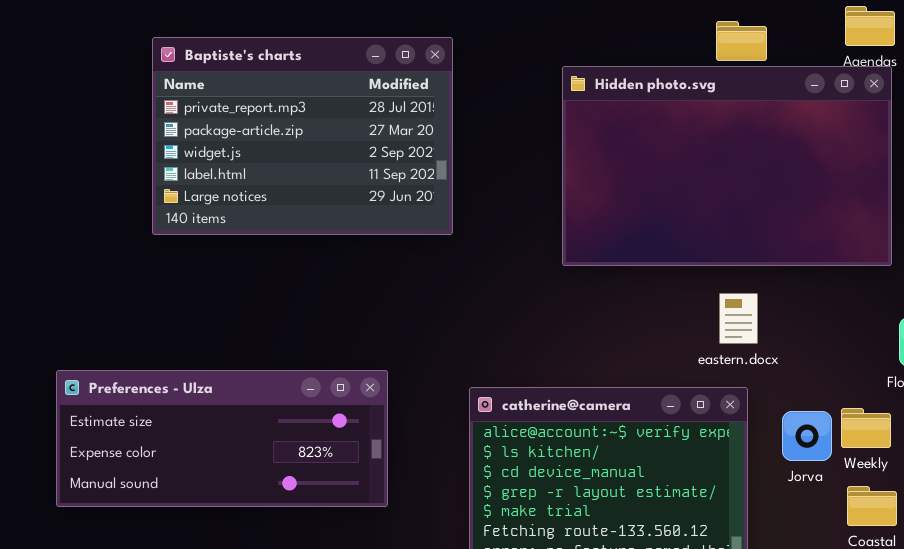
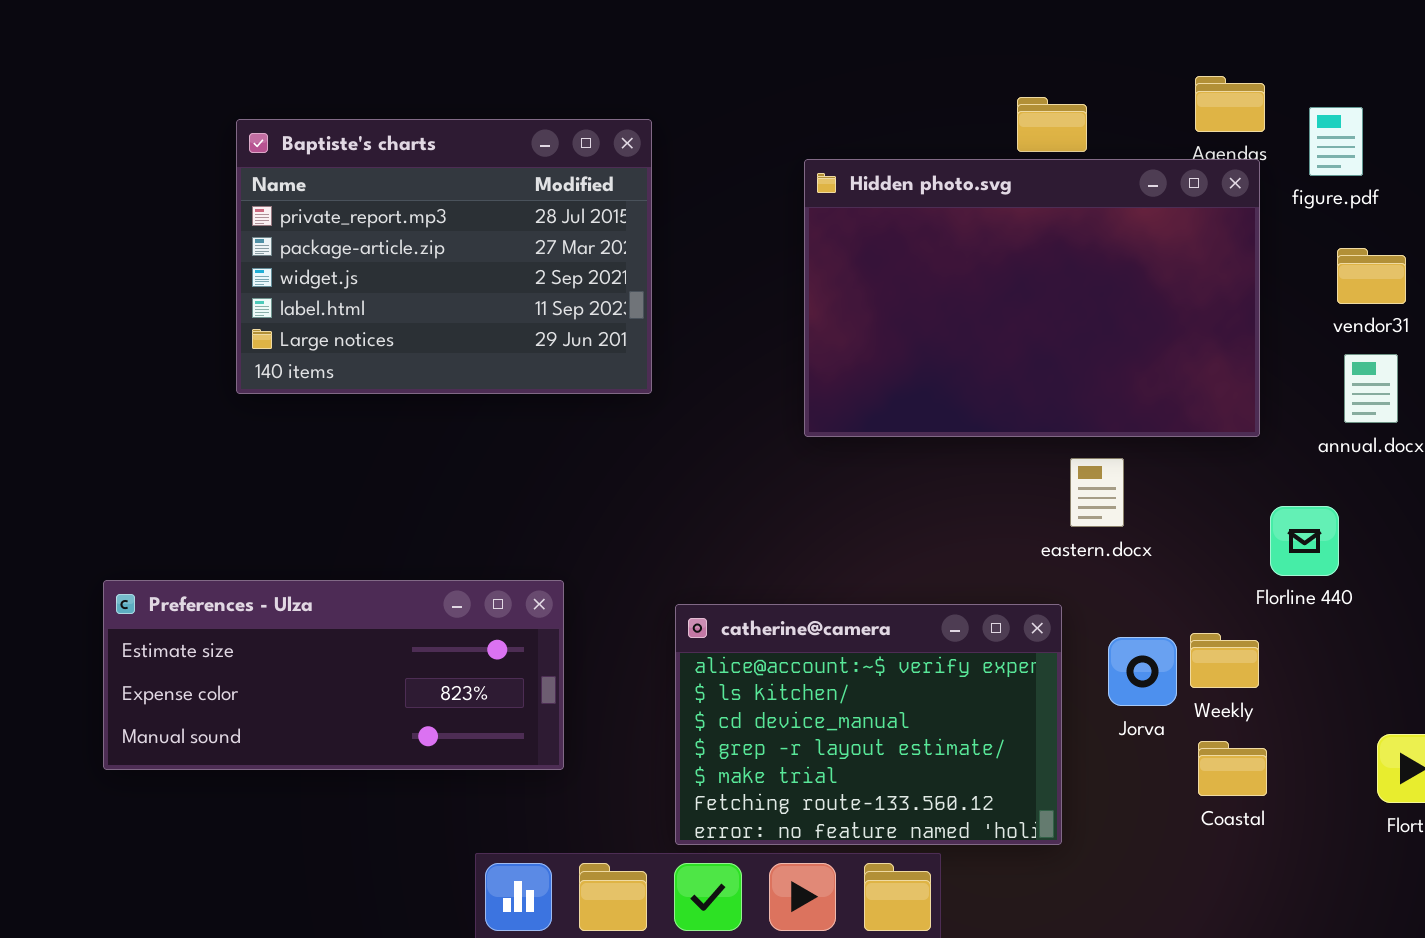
eastern.docx: [719,293,758,344] -> [1070,458,1124,527], moved

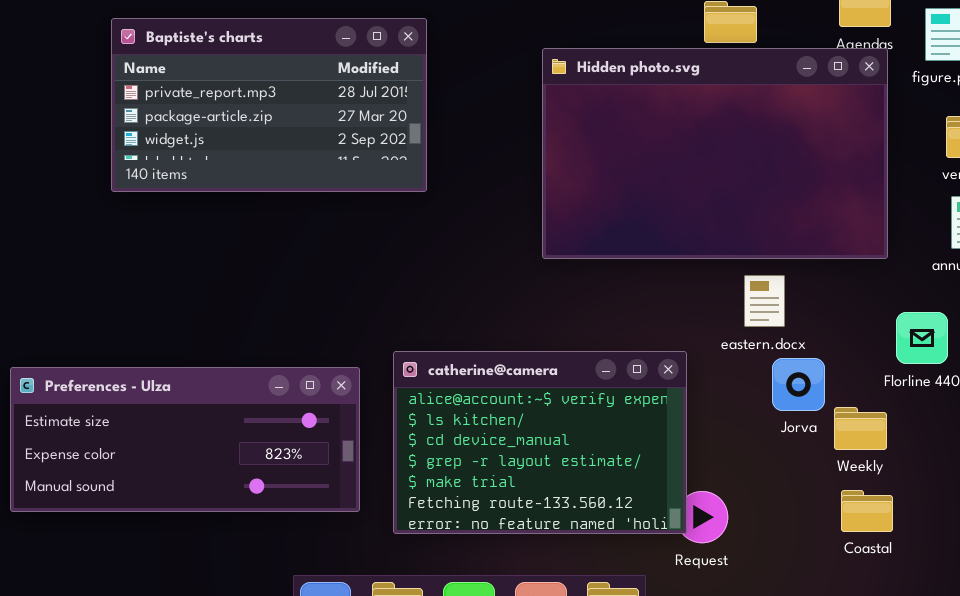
Baptiste's charts: [236,119,652,394] -> [111,18,427,192], resized
catherine@camera: [675,604,1062,845] -> [393,351,687,534], moved
Jorva: [1108,637,1177,706] -> [772,358,825,411], moved

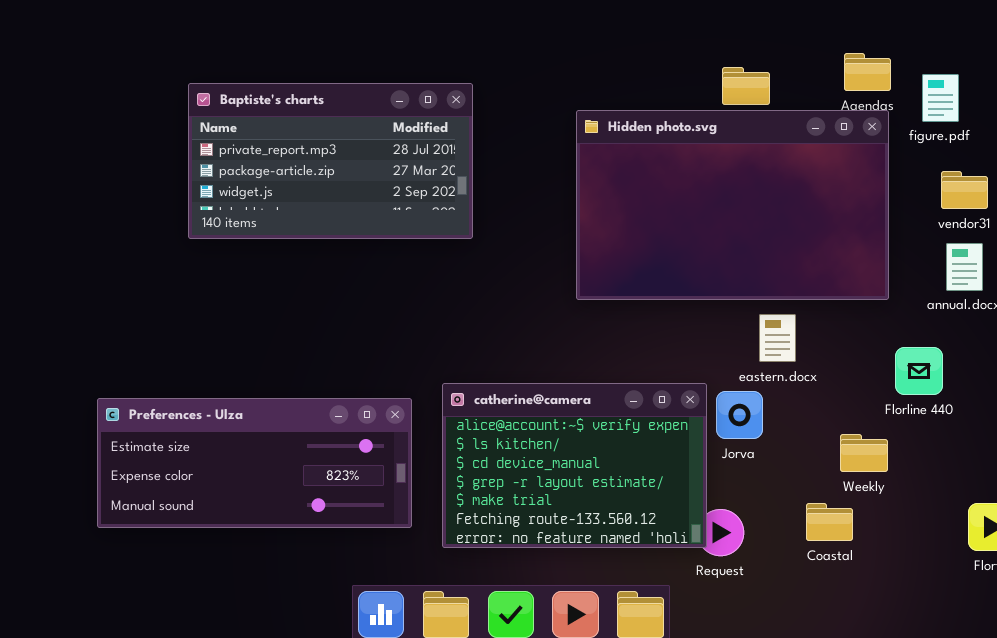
Jorva: [772,358,825,411] -> [716,391,763,439], moved
Coastal: [841,490,893,532] -> [806,503,853,541], moved

